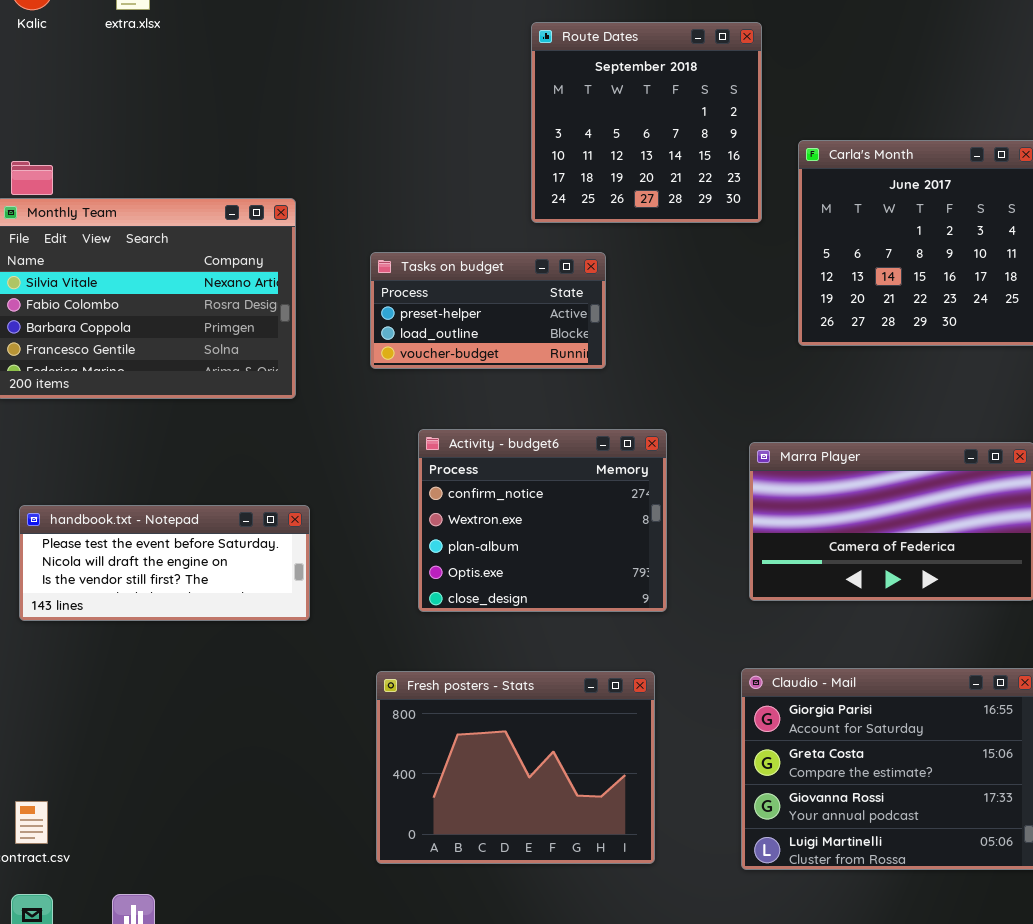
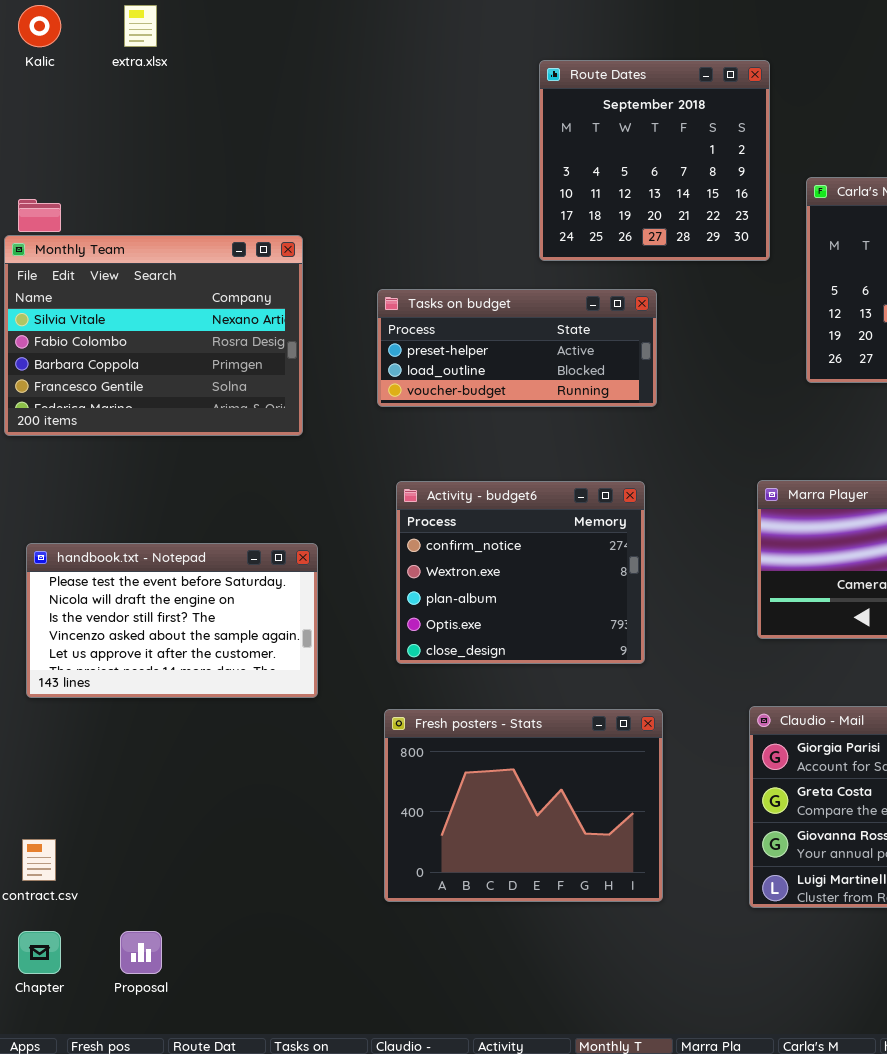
Tasks on budget: [370,252,606,369] -> [377,289,657,407], resized
Activity - budget6: [418,429,667,612] -> [396,481,645,664], moved
handbook.txt - Notepad: [19,505,310,621] -> [26,543,318,698], resized

